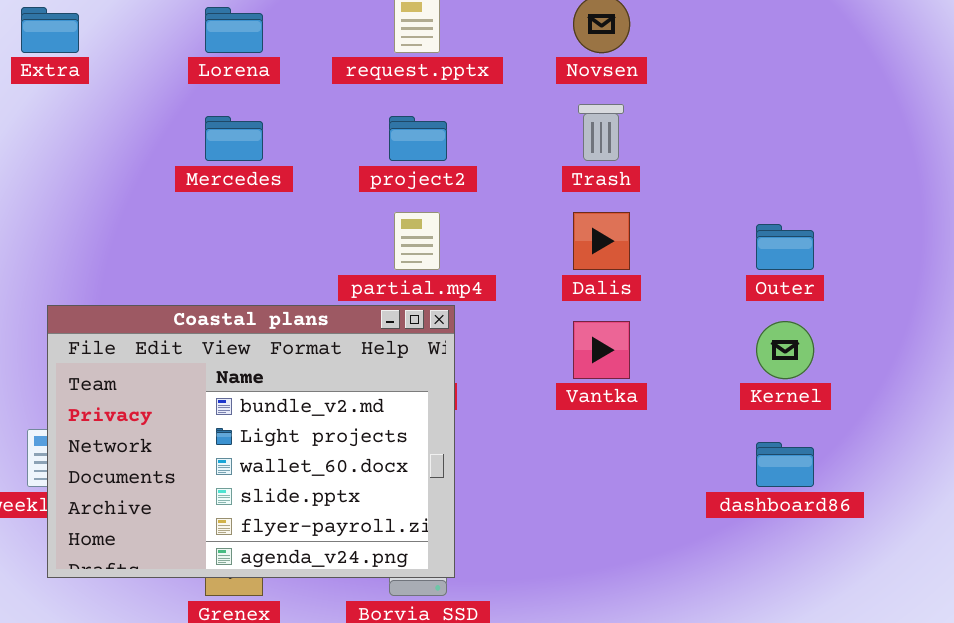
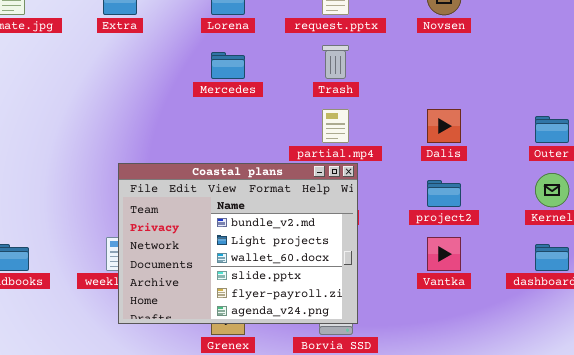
Trash: [578,104,624,161] -> [322,45,349,79], moved
project2: [389,116,447,161] -> [427,180,461,207], moved
Vantka: [573,321,630,379] -> [427,237,461,271], moved

